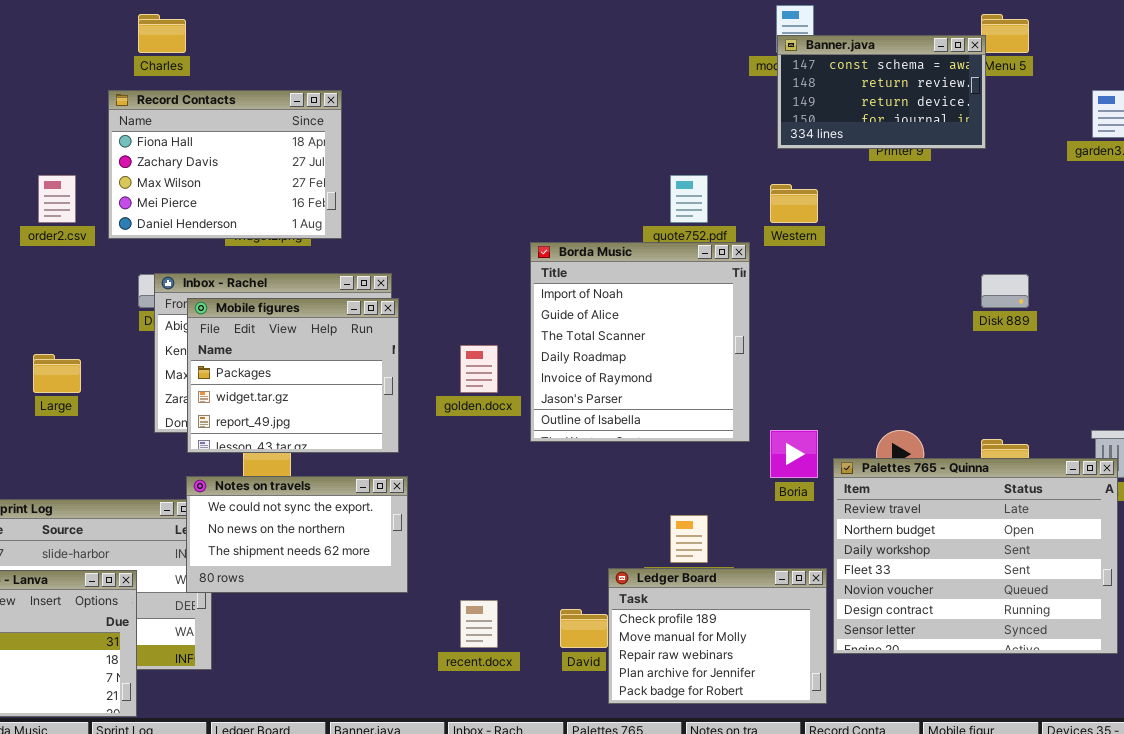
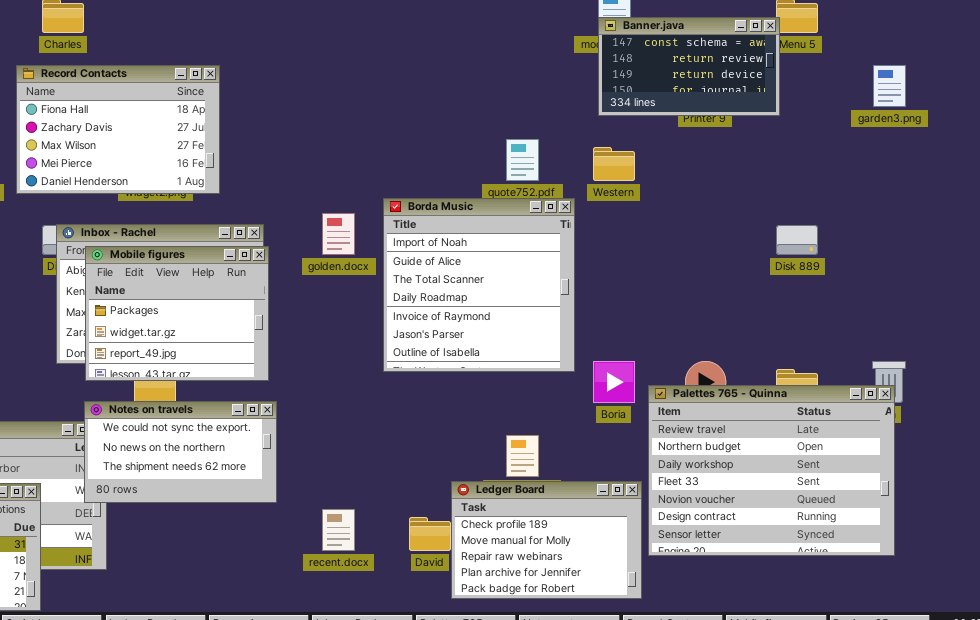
golden.docx: [460,345,498,393] -> [322,213,355,255], moved

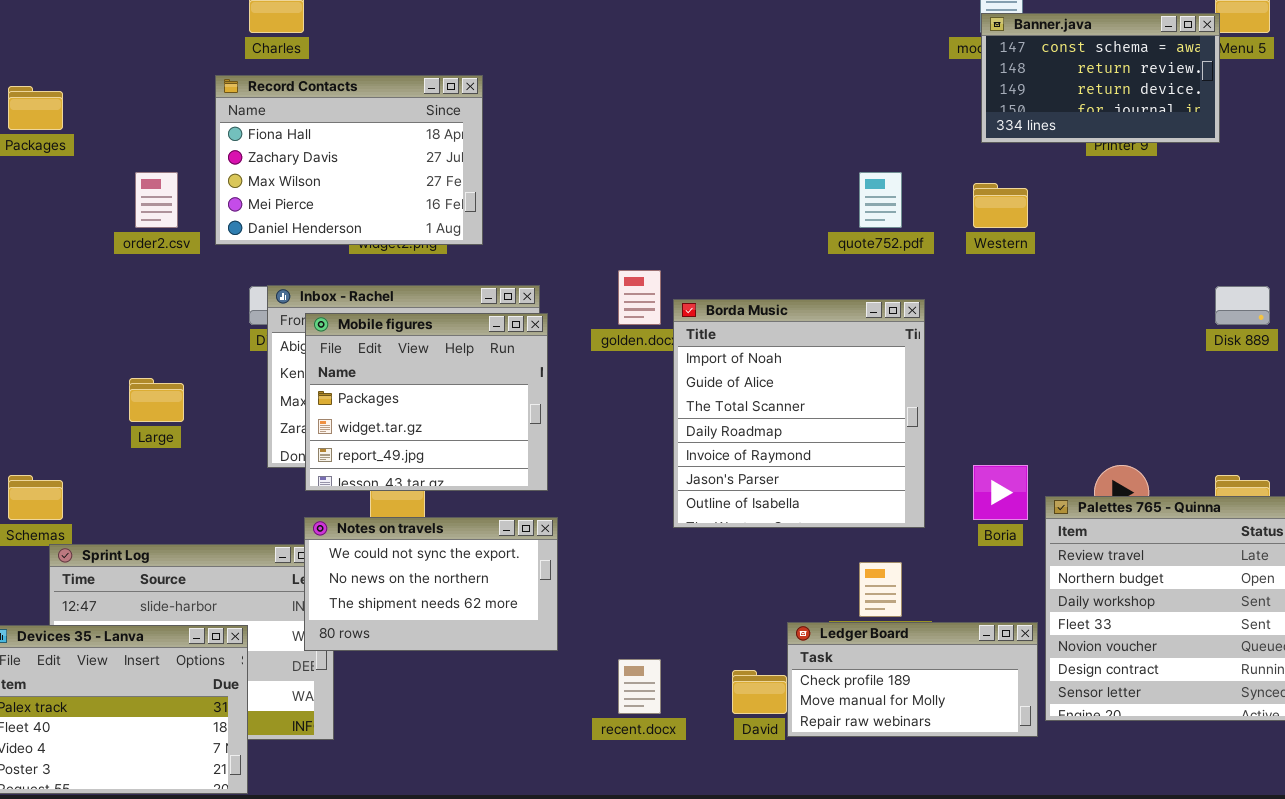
Borda Music: [383,198,575,372] -> [673,299,925,528], moved
Ledger Board: [451,481,642,599] -> [787,622,1038,737], resized

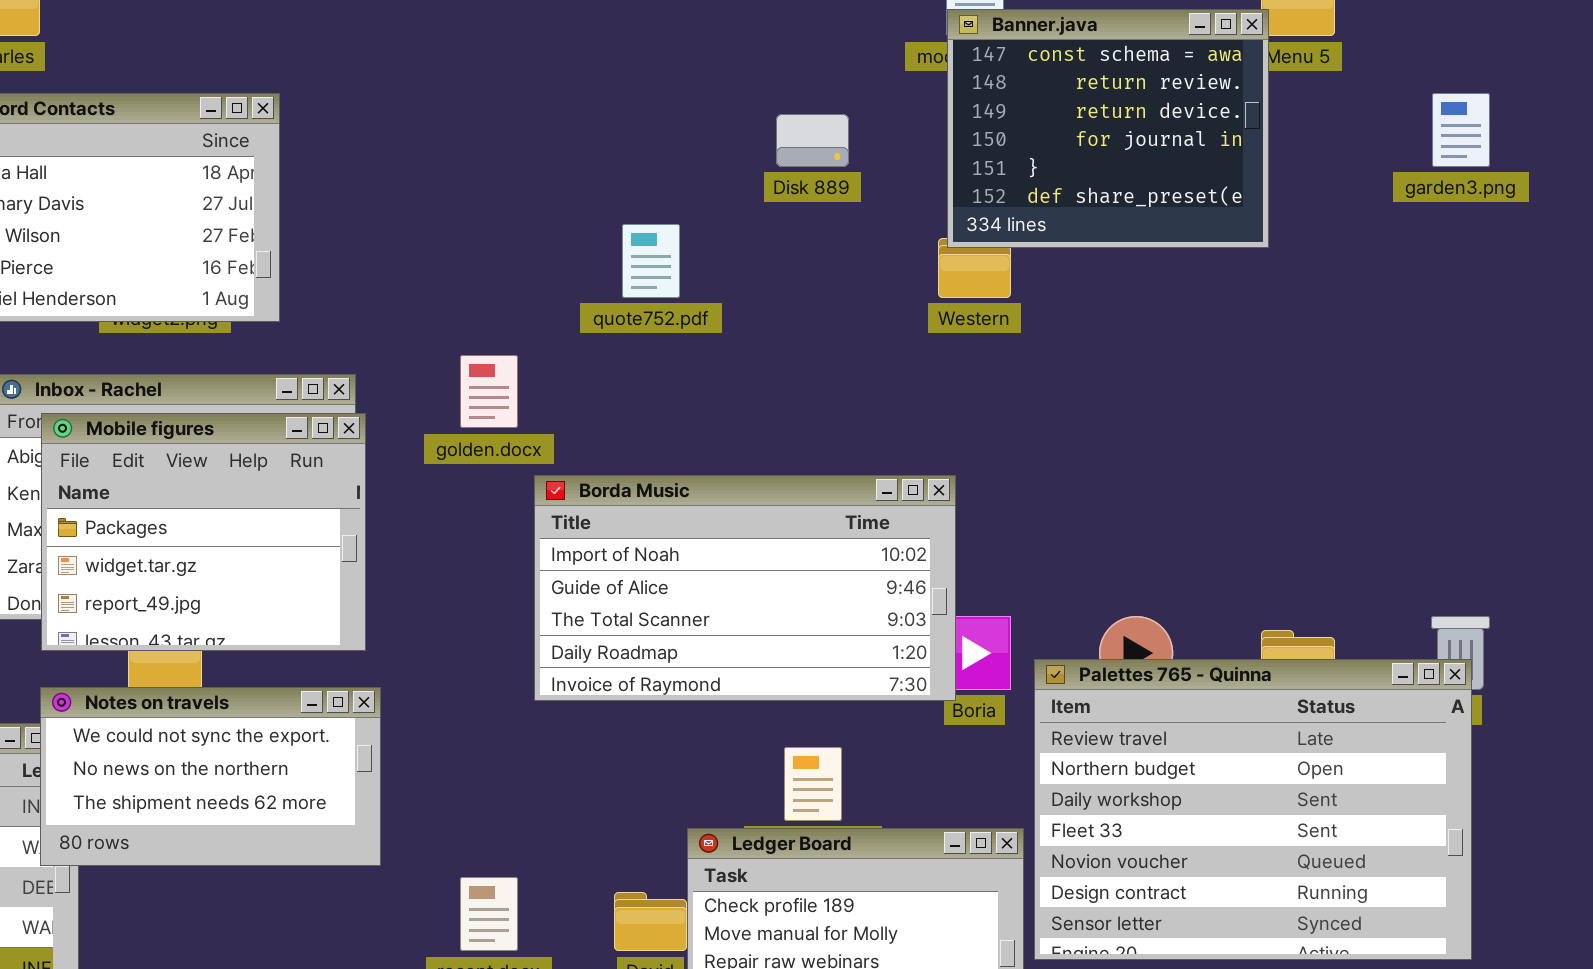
Banner.java: [981,13,1220,143] -> [947,9,1269,248], resized
quote752.pdf: [859,172,902,228] -> [622,224,680,298], moved
Disk 889: [1215,286,1270,325] -> [776,114,849,167], moved
Borda Music: [673,299,925,528] -> [534,475,956,701], resized

